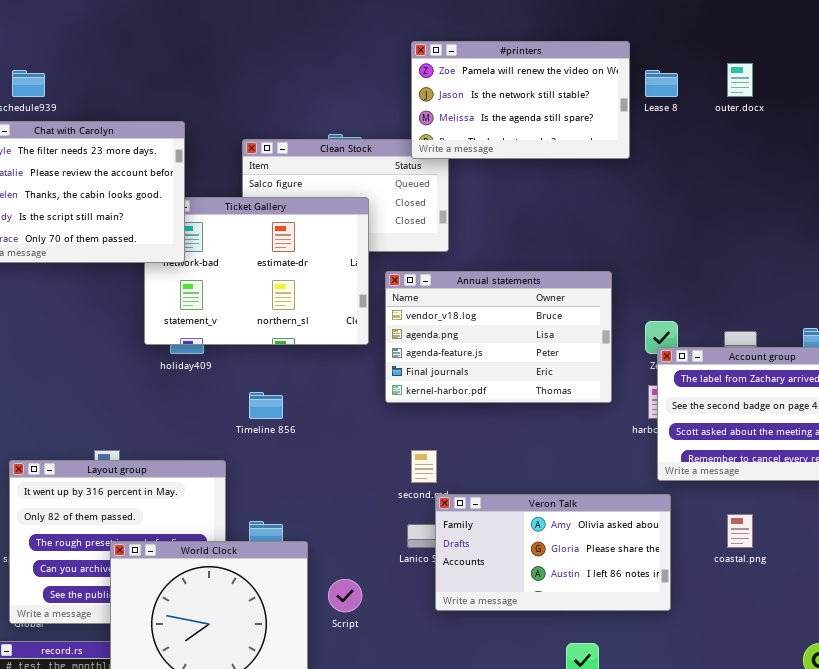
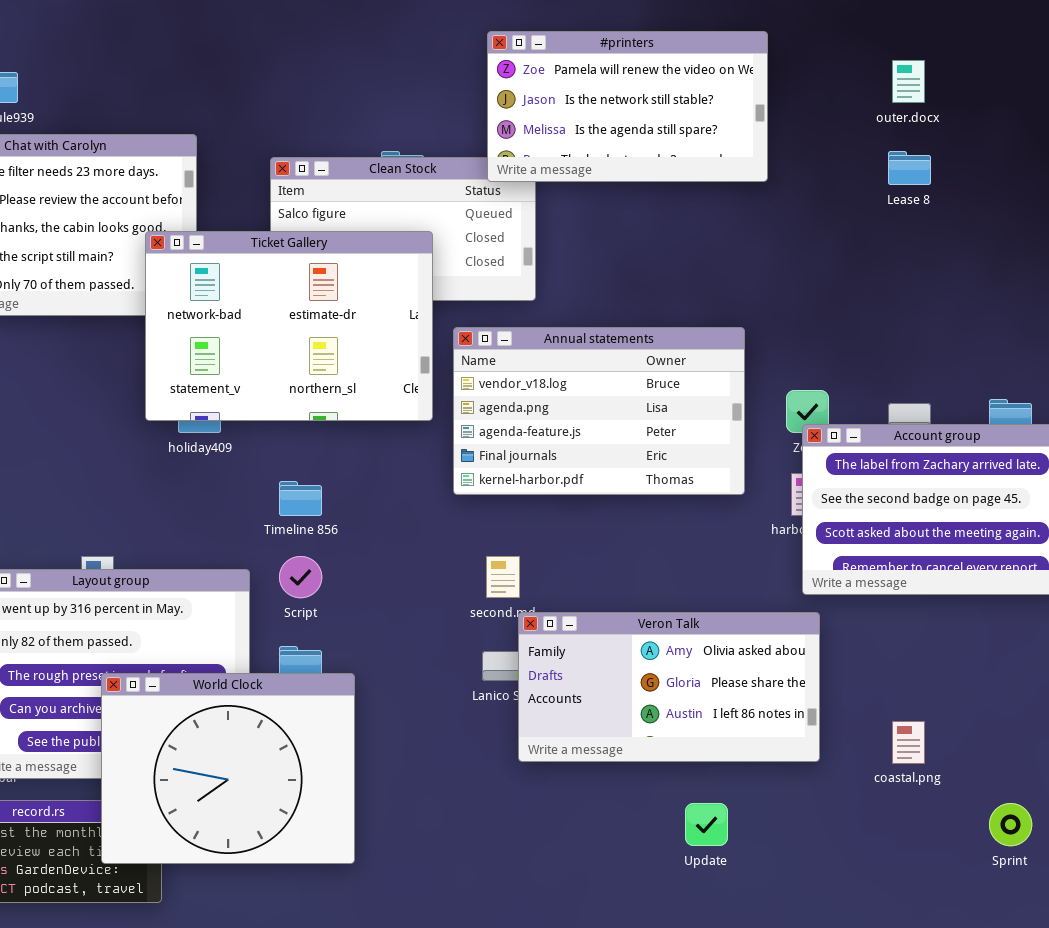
Lease 8: [645,70,678,97] -> [888,151,931,185], moved
Ticket Gallery: [144,197,369,345] -> [145,231,433,421], raised
coastal.png: [727,514,753,548] -> [892,721,925,764], moved
Script: [328,579,362,612] -> [279,556,322,598], moved

